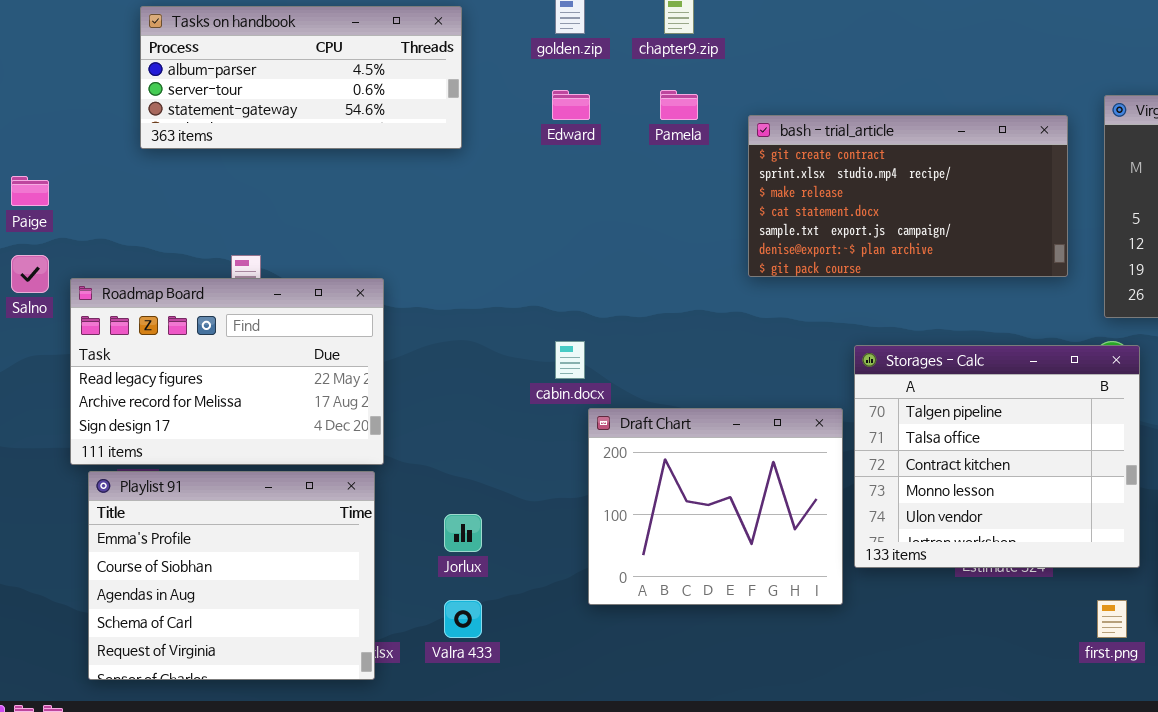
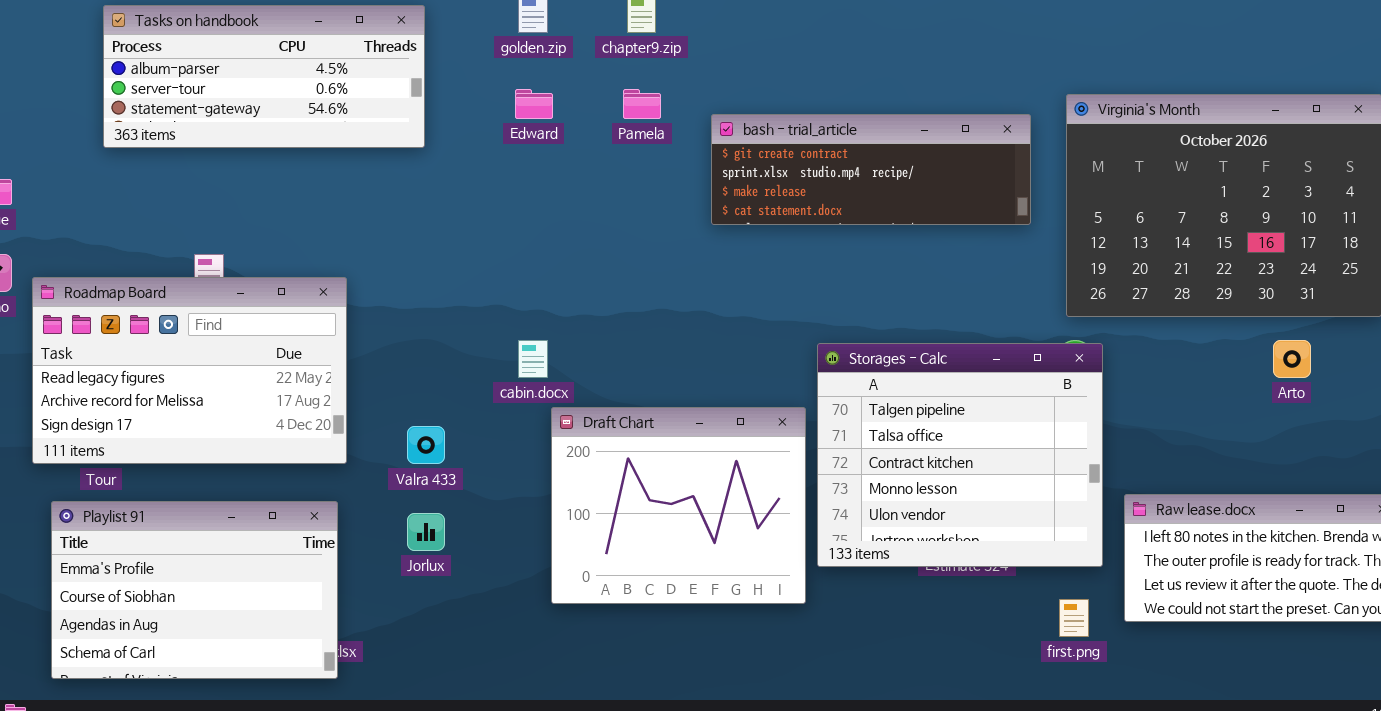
bash - trial_article: [748,115,1068,277] -> [711,114,1031,225], resized
Playlist 91: [88,471,375,680] -> [51,501,338,679], resized
Valra 433: [444,600,482,638] -> [407,426,445,464], moved

